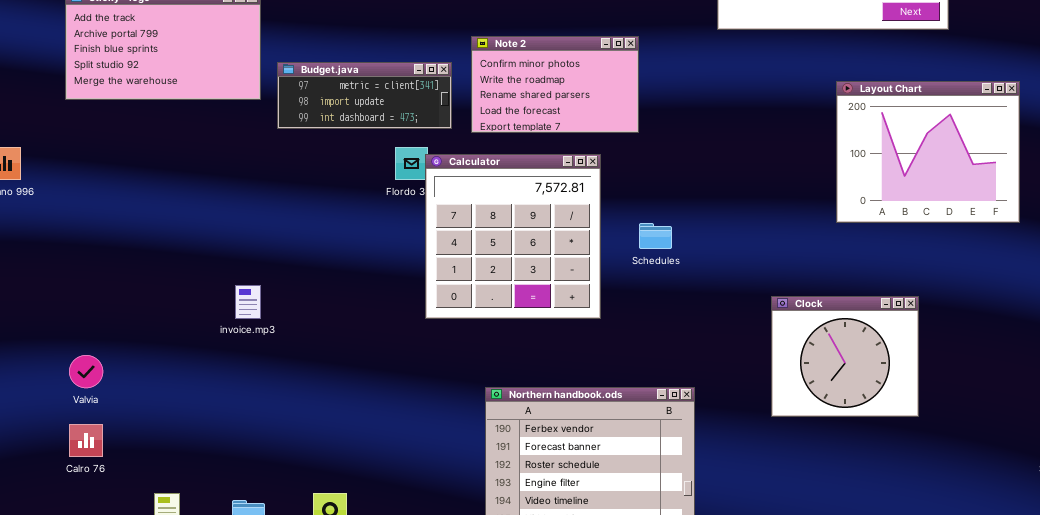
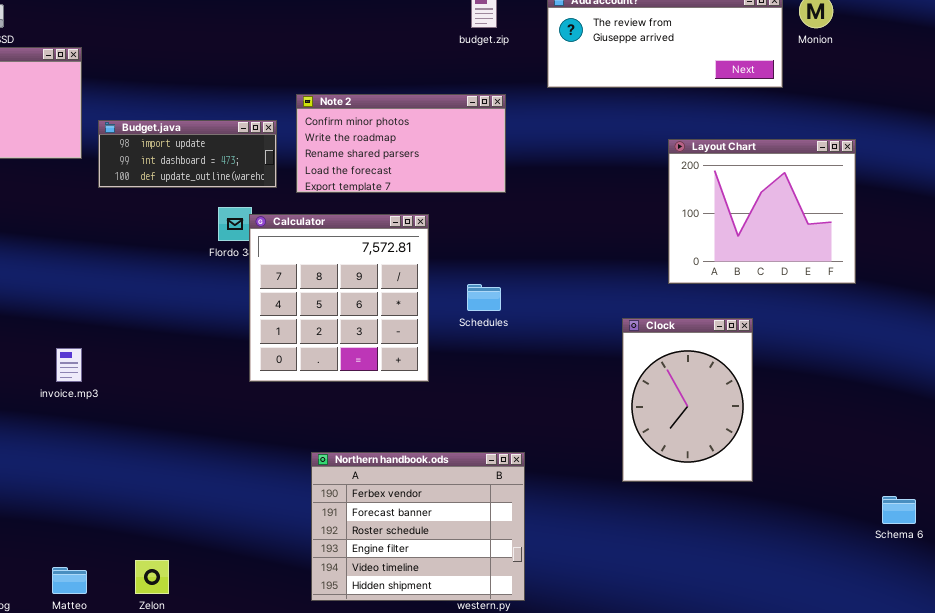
Note 2: [471,36,639,133] -> [296,94,506,193], resized
Budget.java: [277,62,452,129] -> [98,120,277,188], scrolled down 1 row
Clock: [771,296,919,417] -> [622,318,753,482], resized

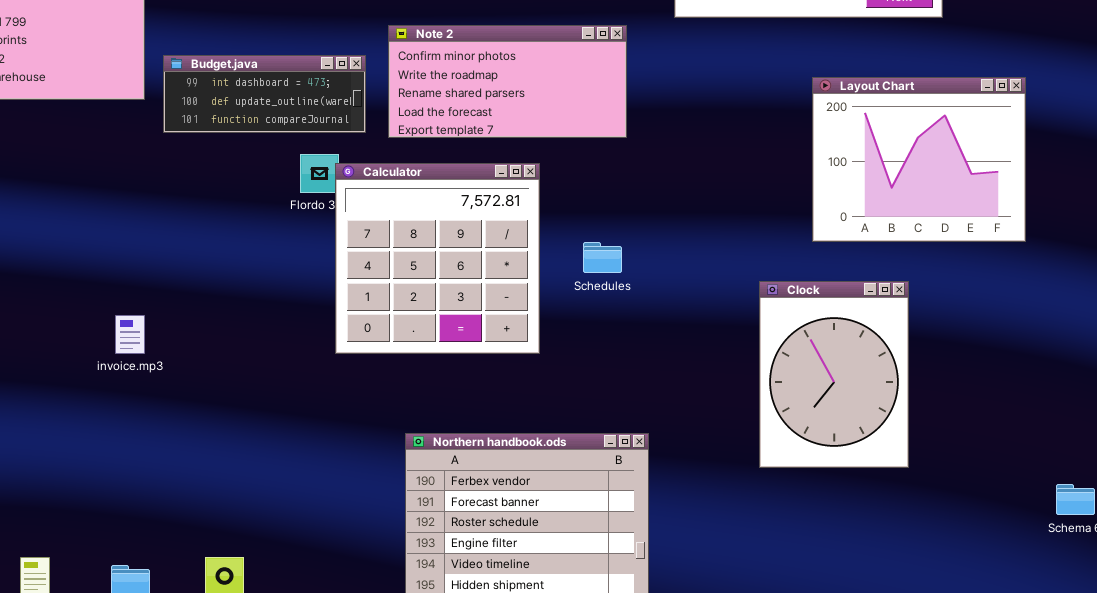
Budget.java: [98,120,277,188] -> [163,55,366,133], scrolled down 1 row

